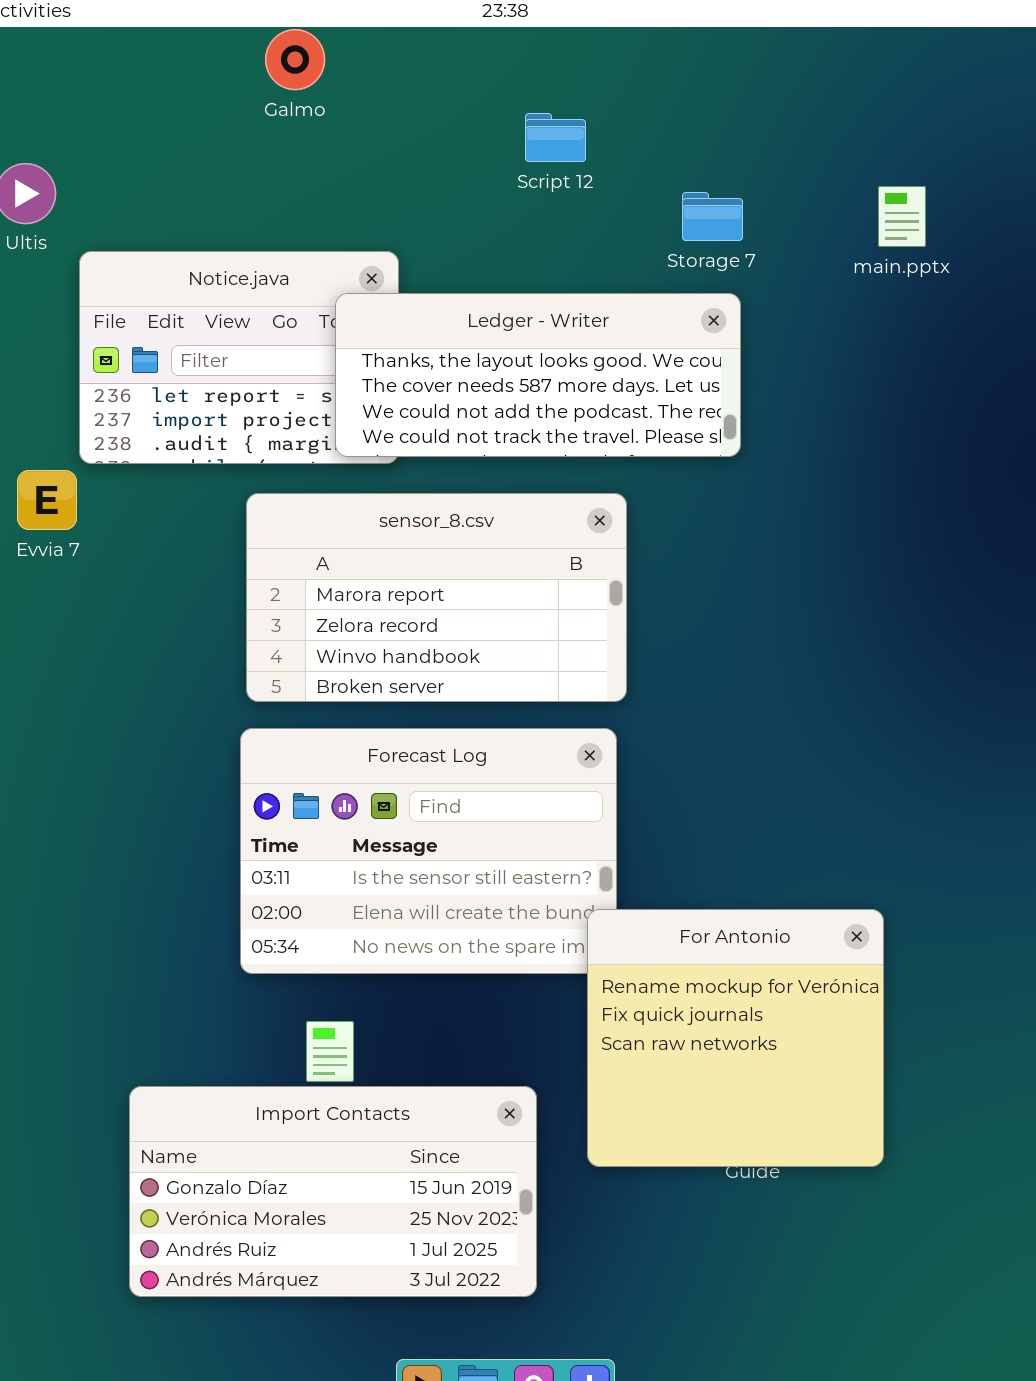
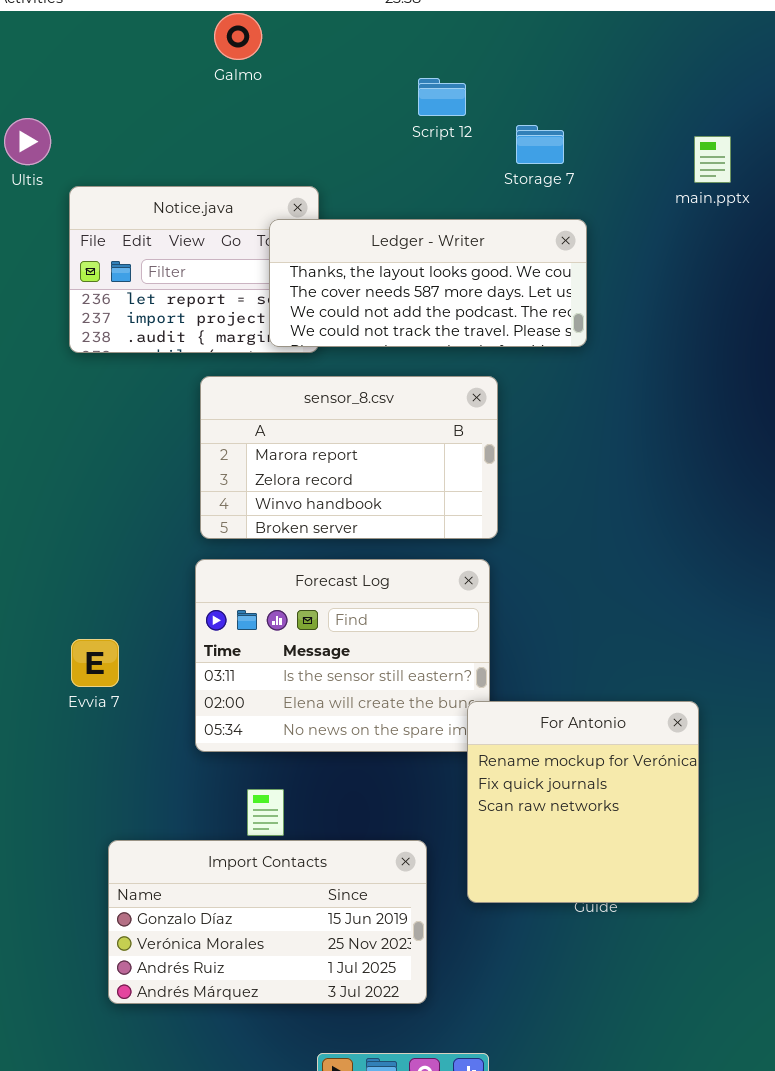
Storage 7: [682,192,743,241] -> [516,125,564,164], moved
Evvia 7: [17,470,77,530] -> [71,639,119,687], moved

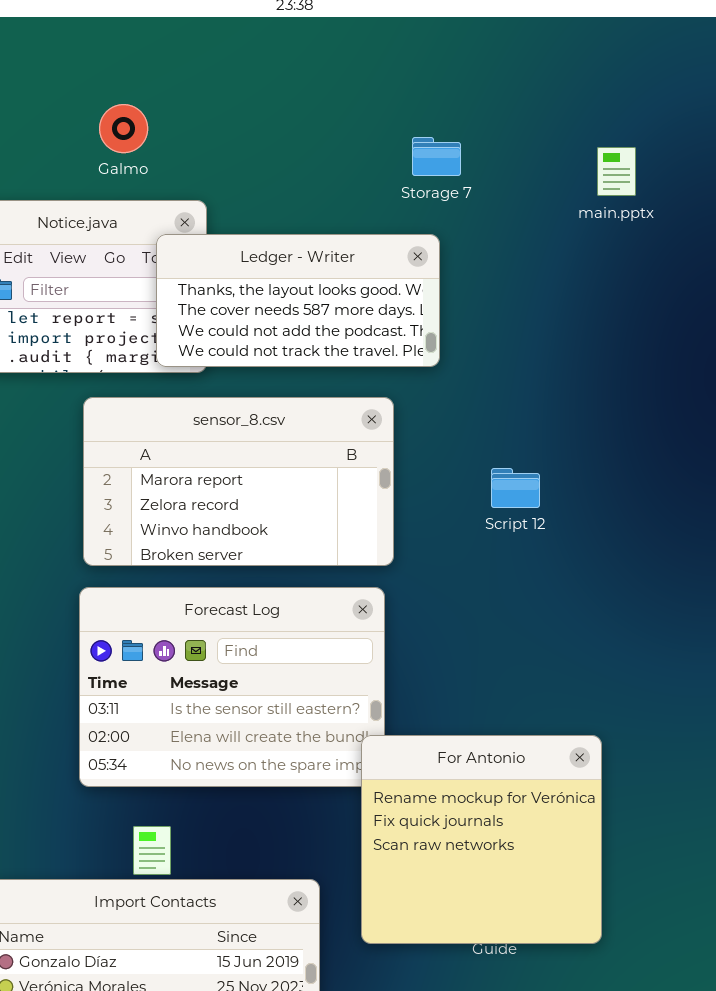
Galmo: [214,13,262,60] -> [99,104,148,153], moved
Script 12: [418,78,466,116] -> [491,468,540,508], moved
Ledger - Writer: [269,219,587,347] -> [156,234,440,367], resized

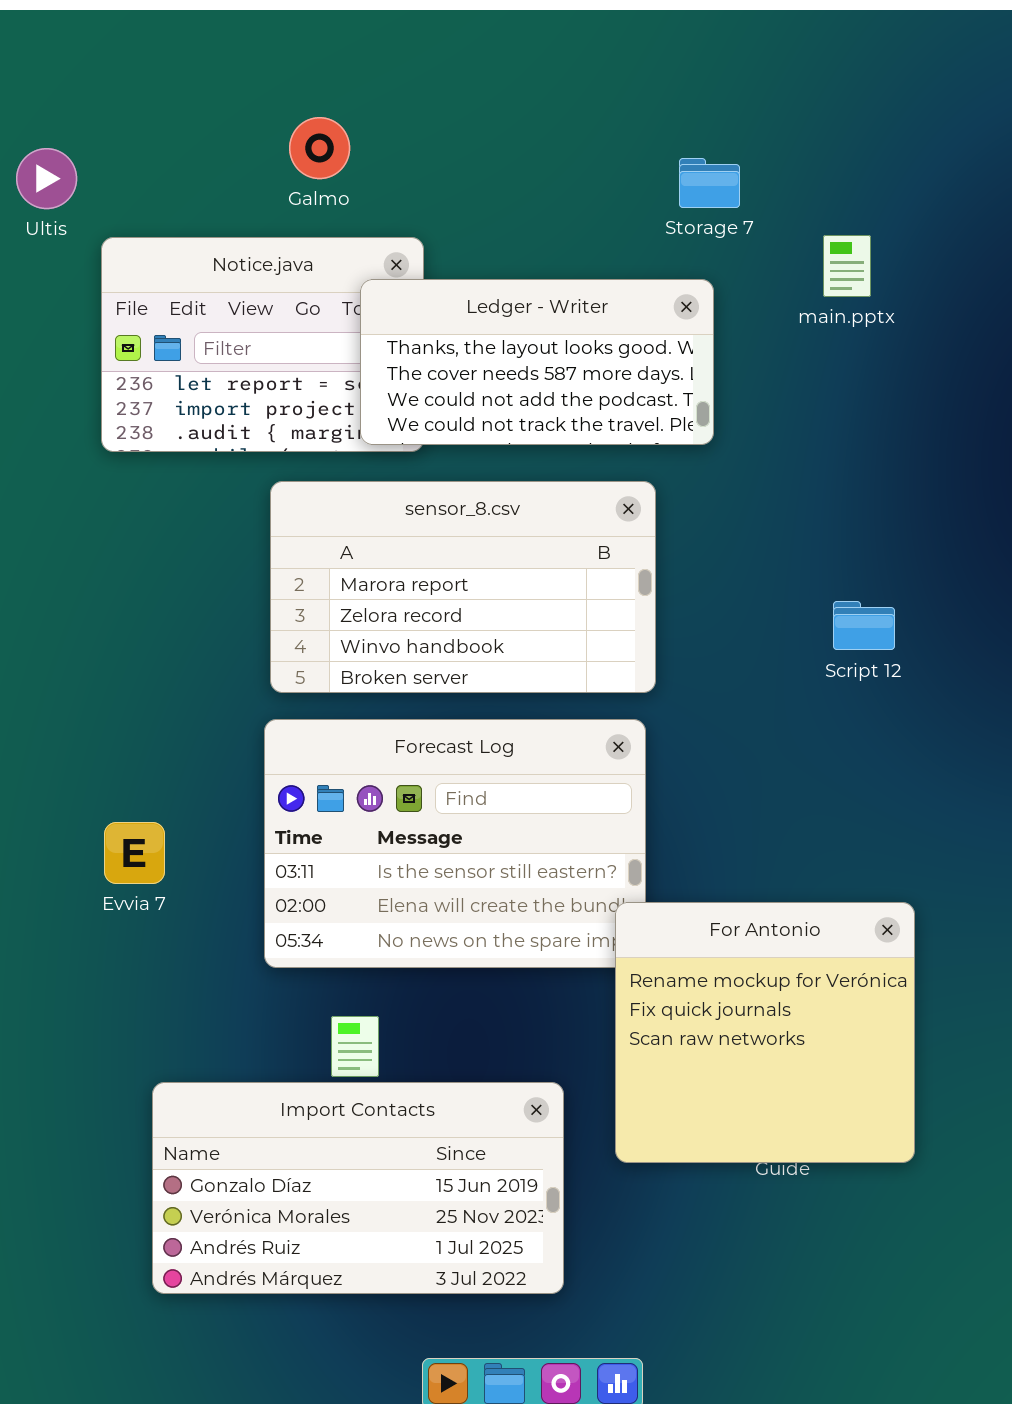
main.pptx: [597,147,636,196] -> [823,235,871,297], moved
Script 12: [491,468,540,508] -> [833,601,895,650], moved

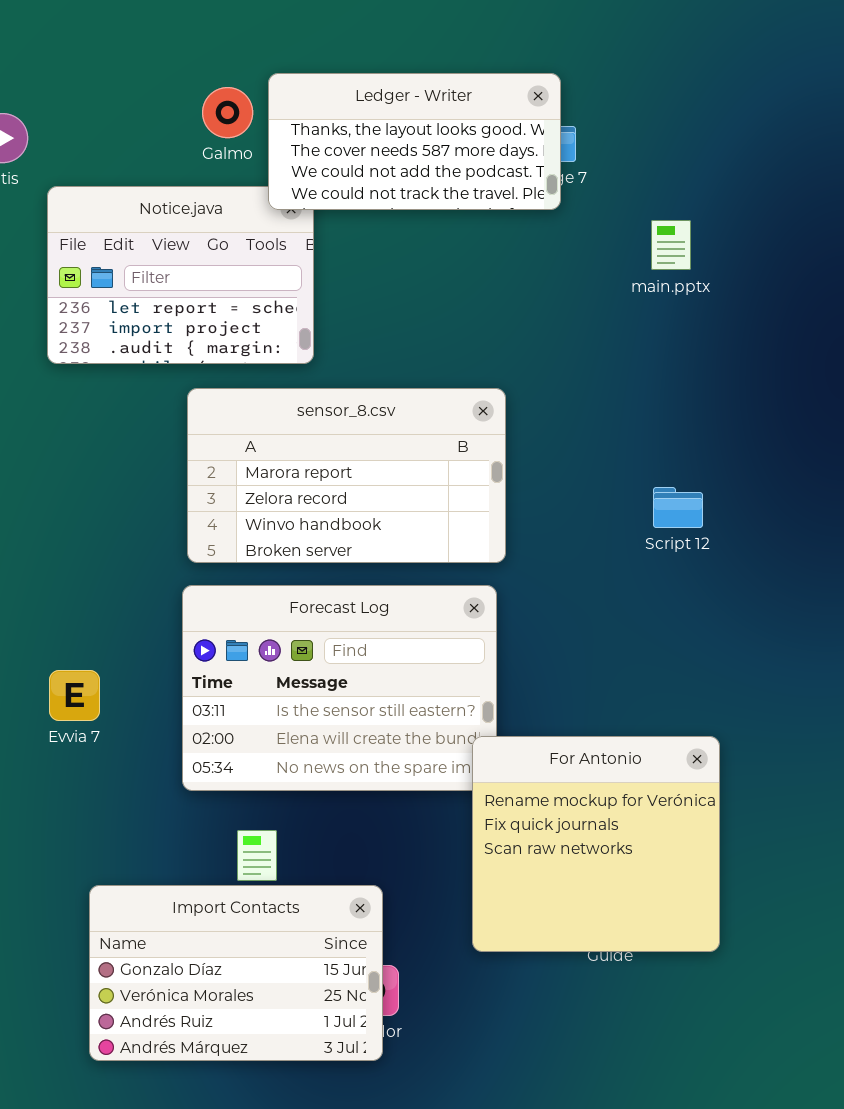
main.pptx: [823,235,871,297] -> [651,220,691,270], moved
Ledger - Writer: [360,279,714,445] -> [268,73,561,210], moved
Import Contacts: [152,1082,564,1294] -> [89,885,383,1061], resized

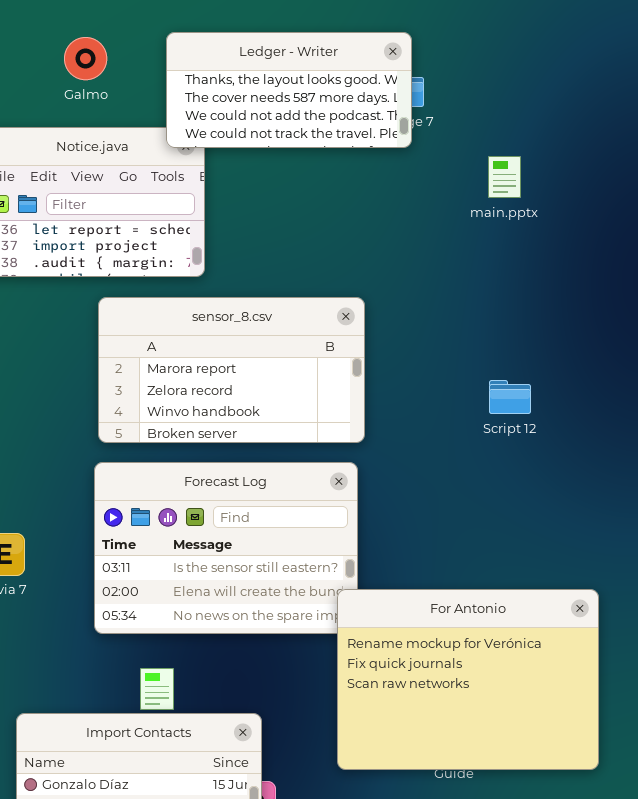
Galmo: [202,87,253,138] -> [64,37,107,80], moved
For Antonio: [472,736,720,952] -> [337,589,599,770], resized

